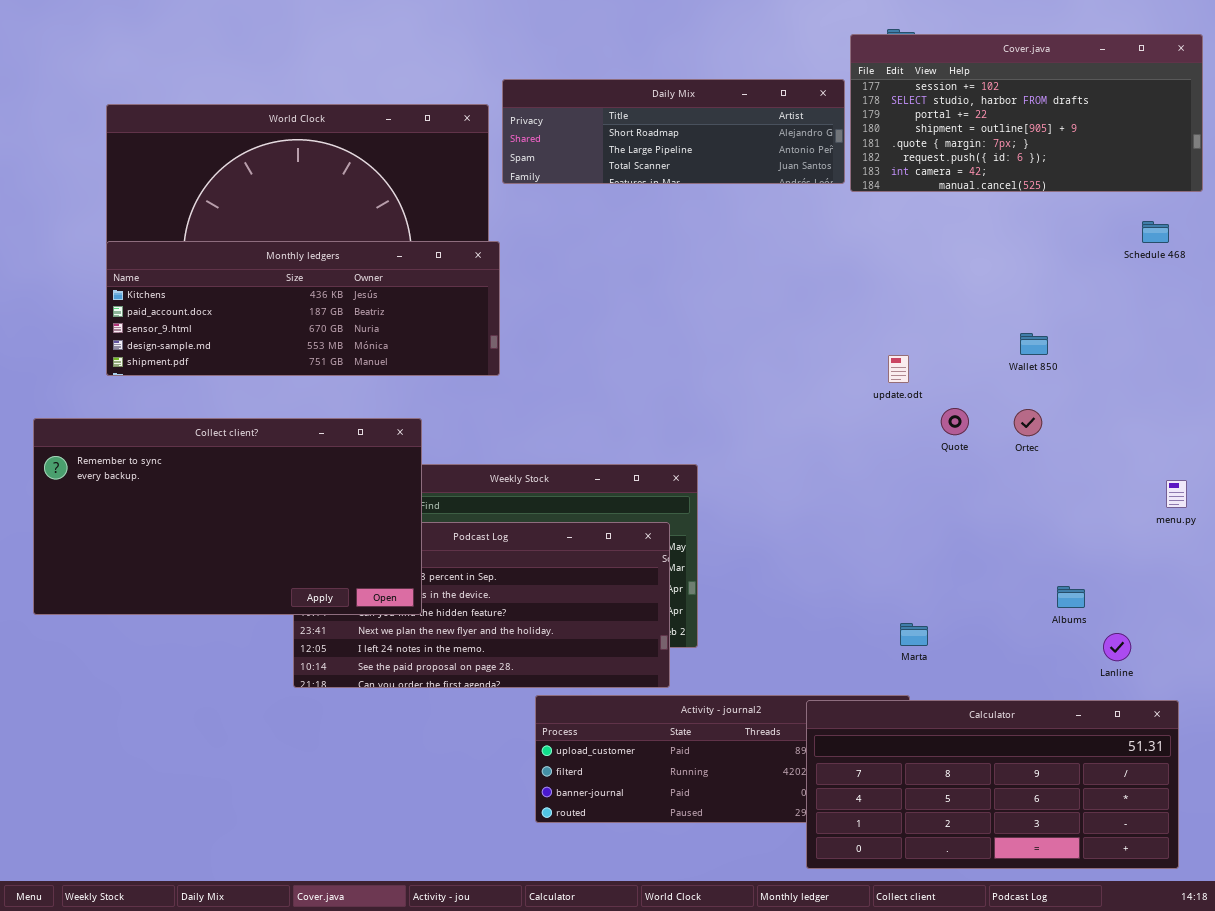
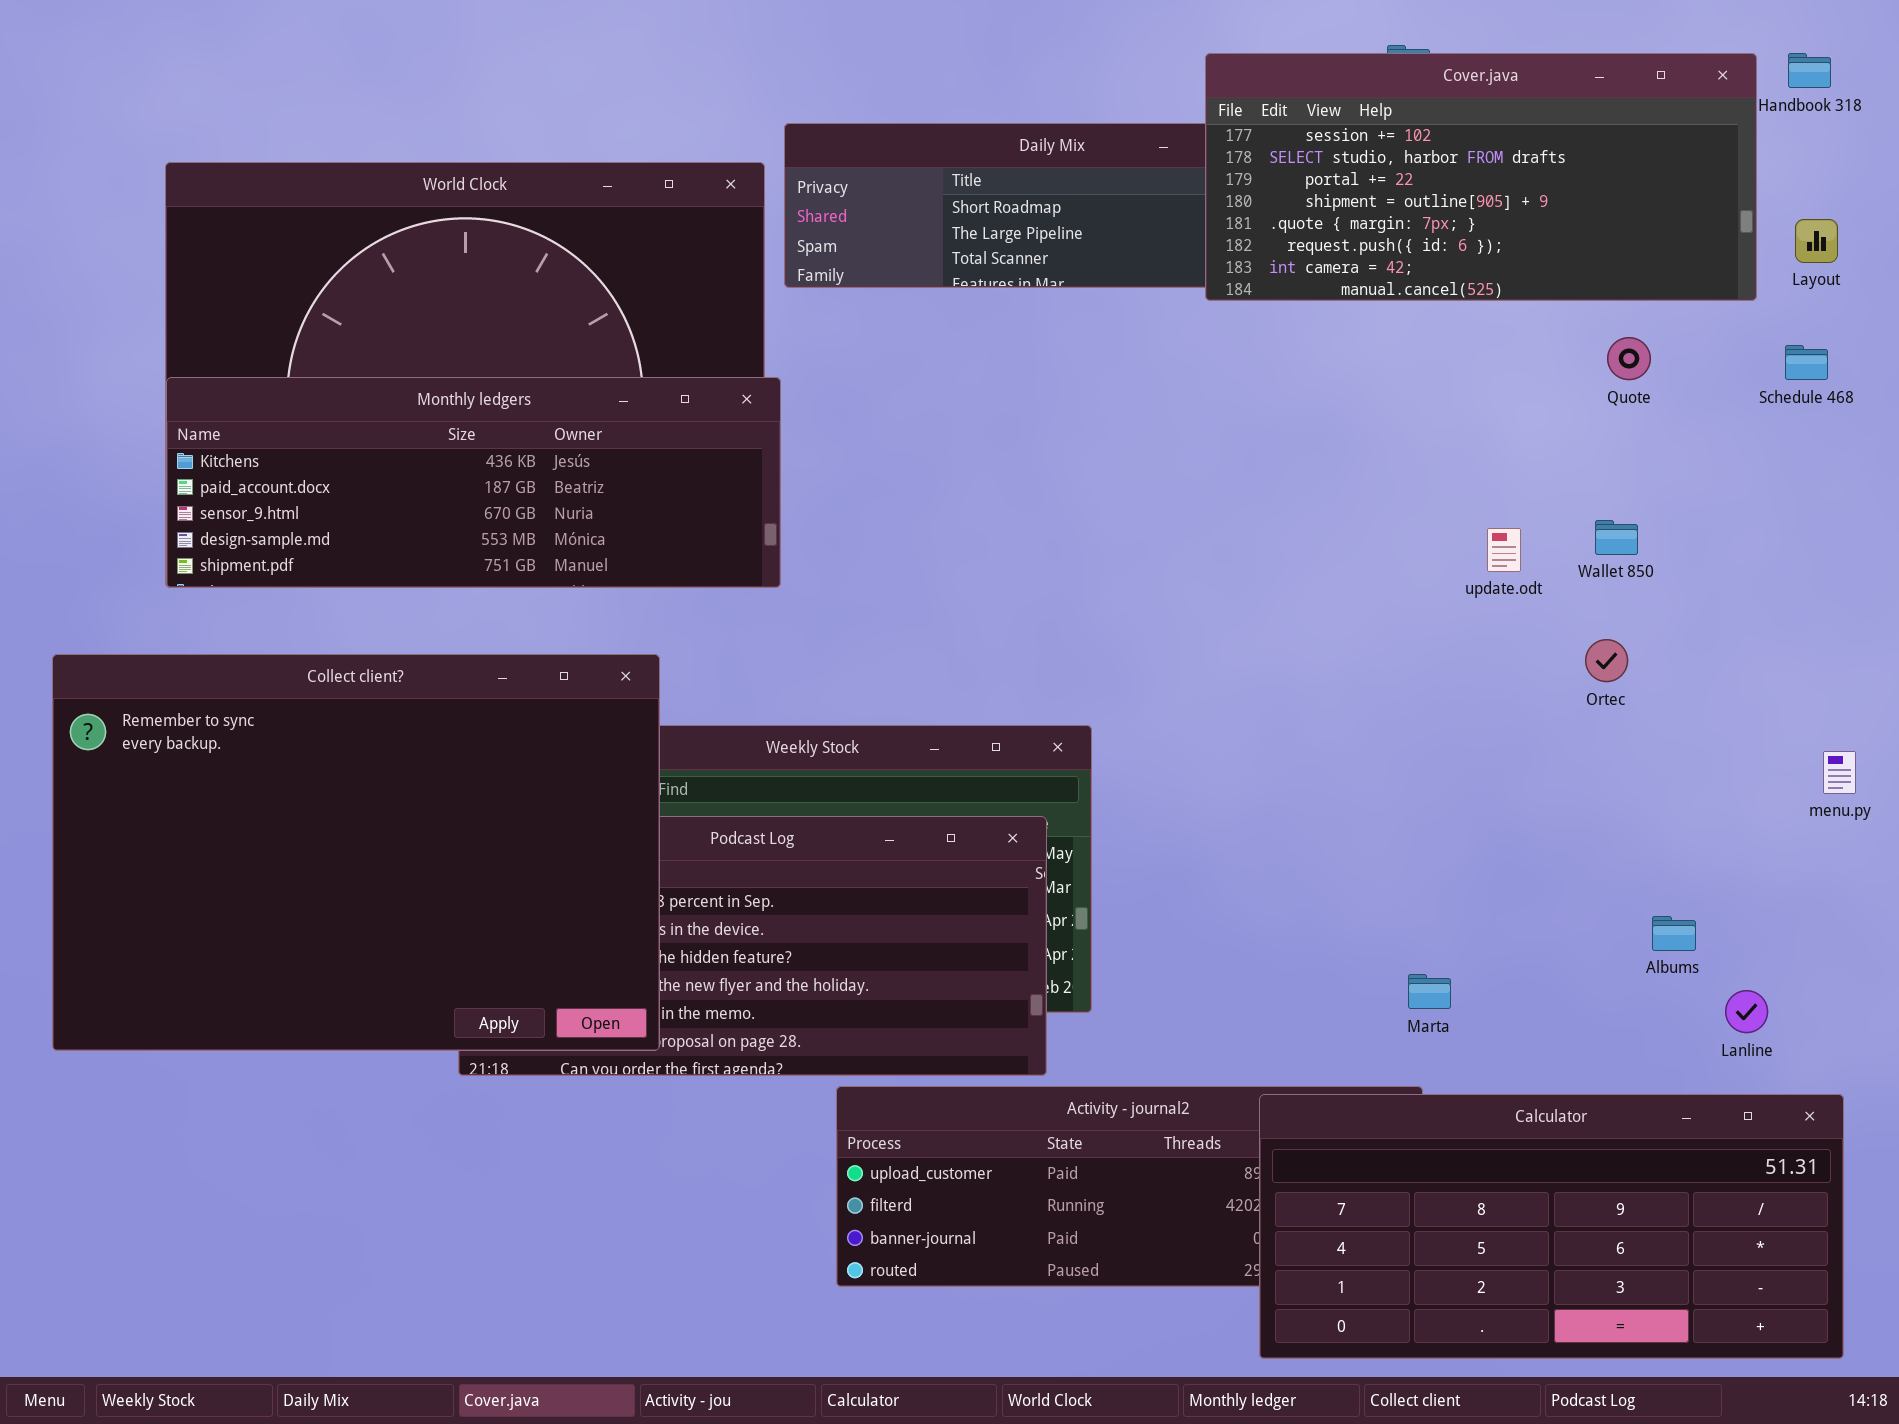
Cover.java: [850,34,1203,192] -> [1205,53,1757,301], moved
update.odt: [888,355,909,383] -> [1487,528,1521,572], moved
Quote: [941,408,969,435] -> [1607,337,1651,380], moved
Collect client?: [33,418,422,615] -> [52,654,660,1051], resized

